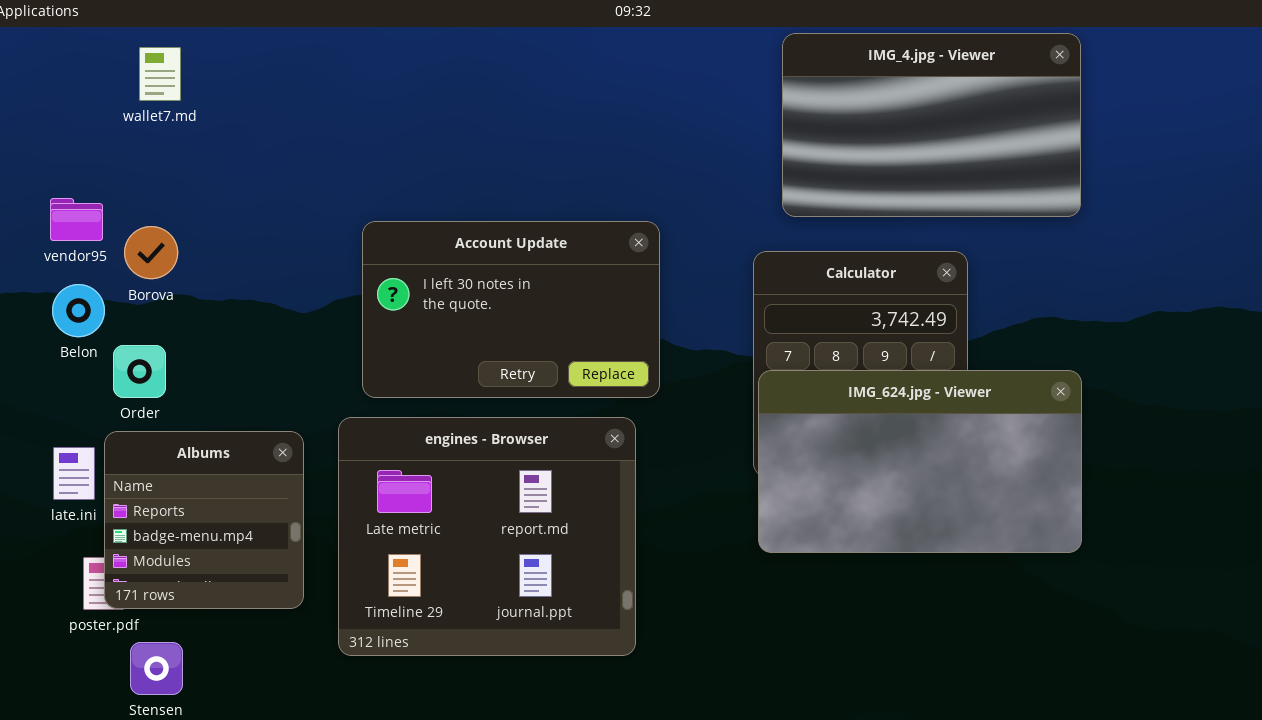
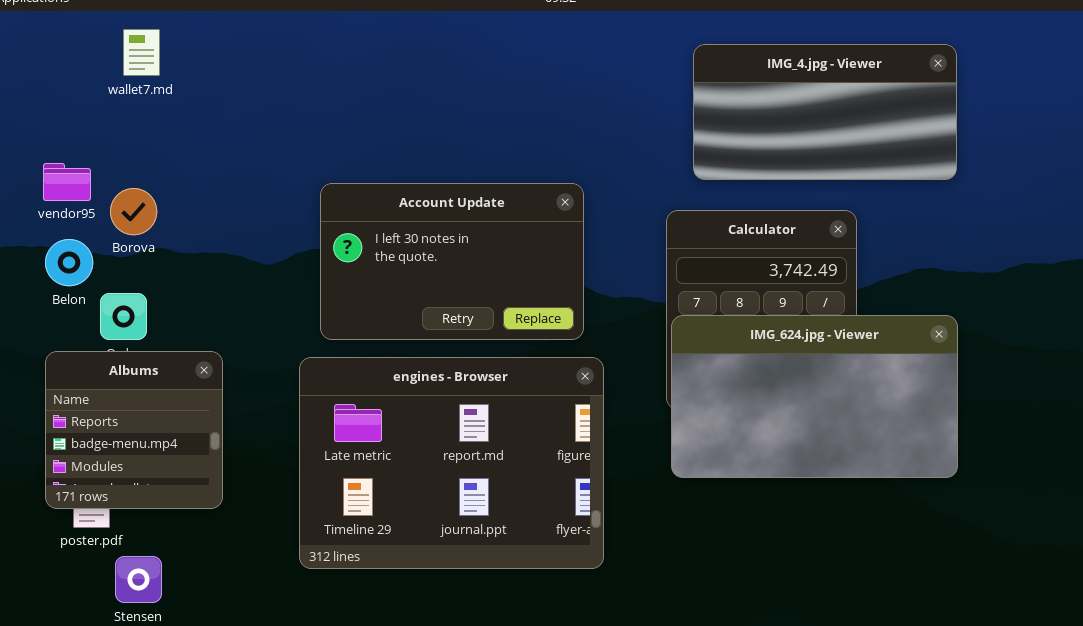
IMG_4.jpg - Viewer: [782,33,1081,217] -> [693,44,957,180], resized
engines - Browser: [338,417,636,656] -> [299,357,604,569], resized
Albums: [104,431,304,609] -> [45,351,223,509], moved

